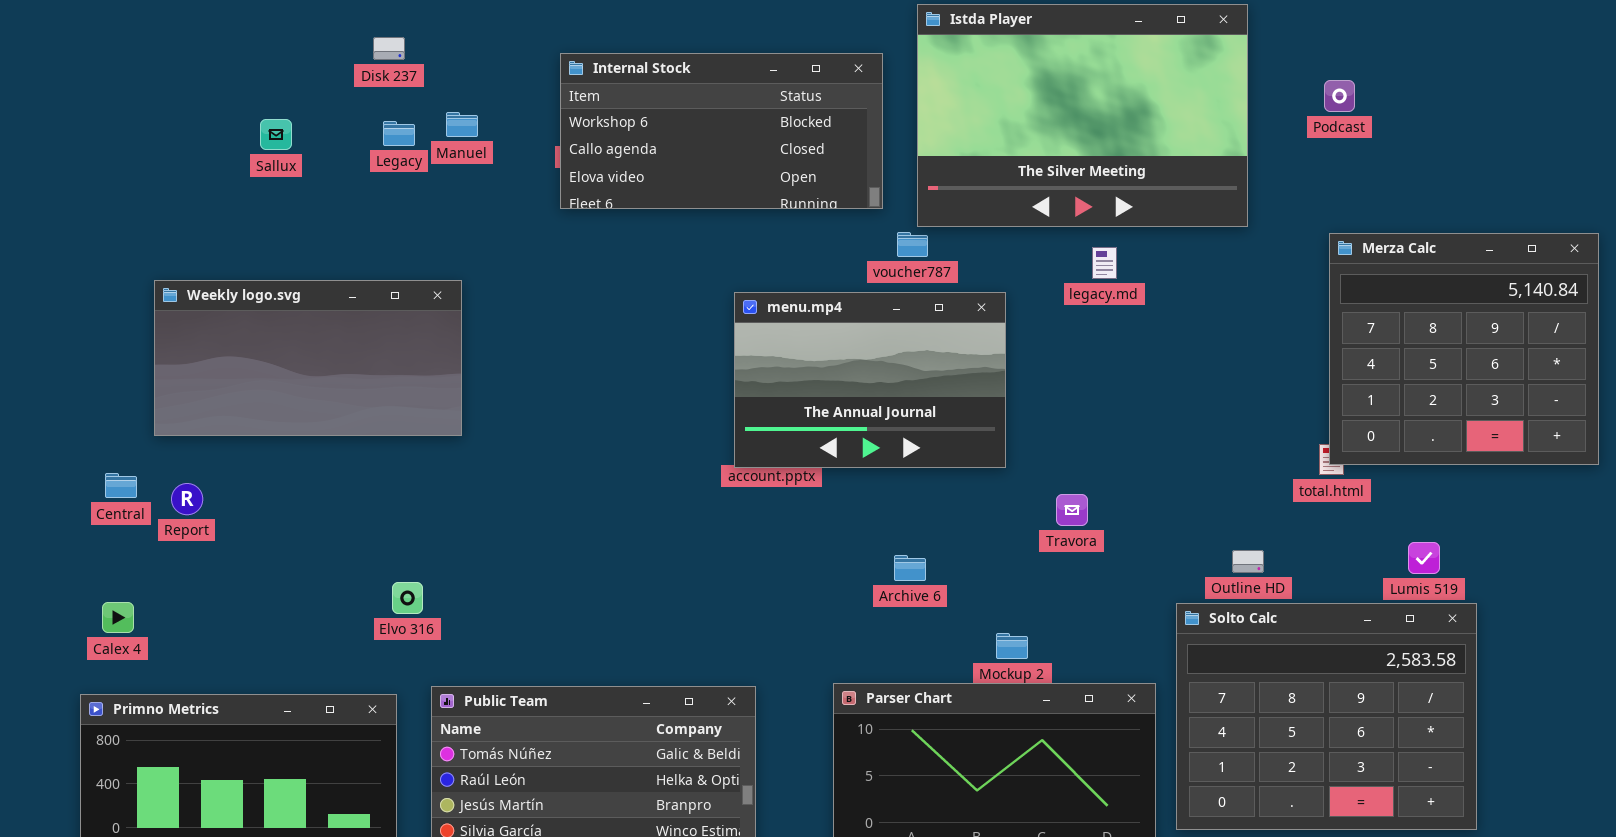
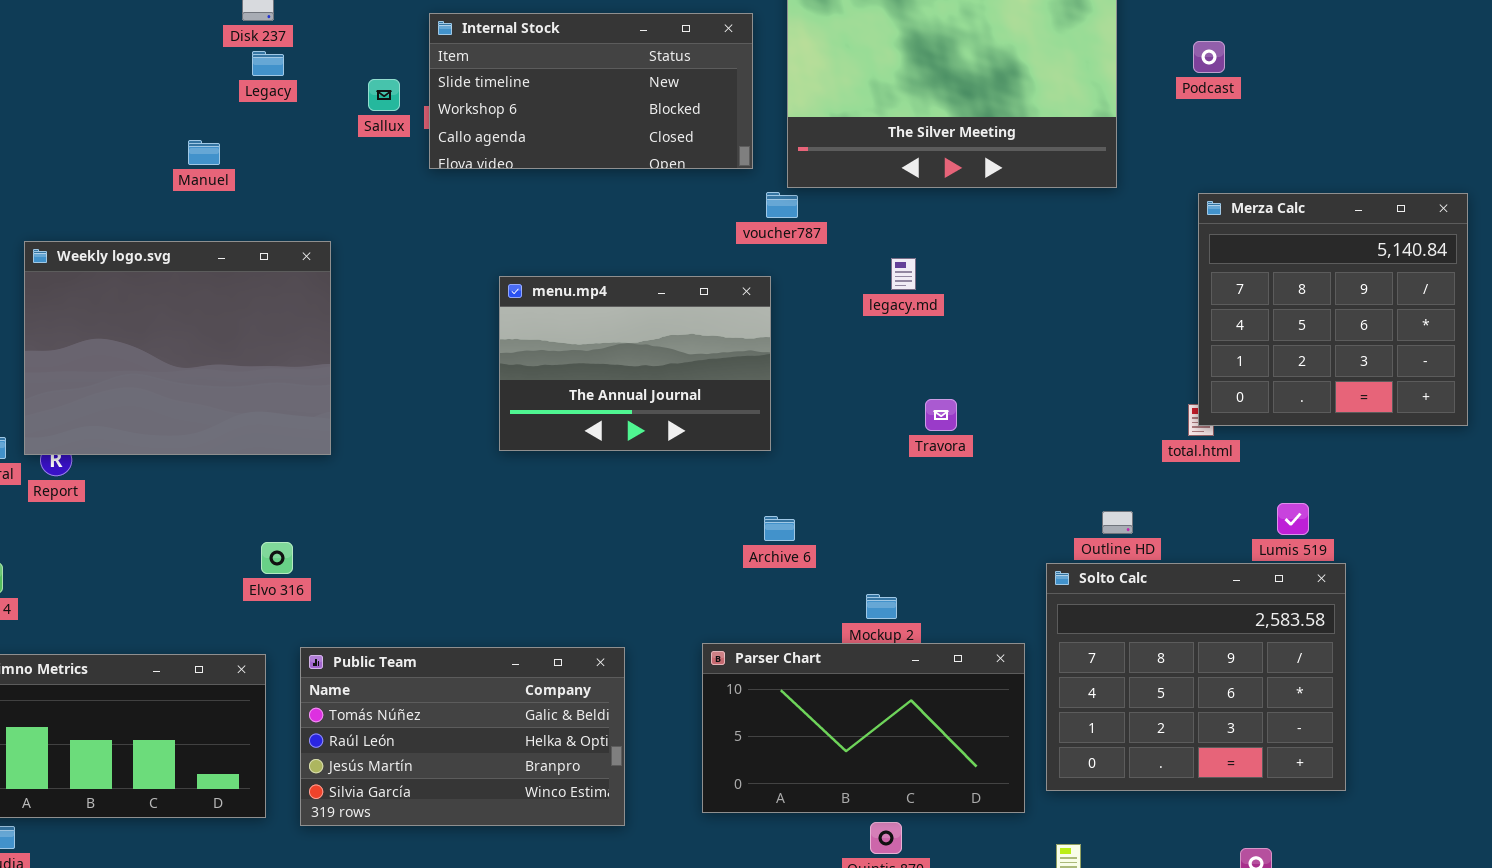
Internal Stock: [560,53,883,209] -> [429,13,753,169], scrolled up 1 row
Manuel: [446,112,478,137] -> [188,140,220,165], moved
Sallux: [260,119,292,150] -> [368,79,400,111], moved
Legacy: [383,121,415,146] -> [252,51,284,76], moved
legacy.md: [1092,247,1117,279] -> [891,258,916,290], moved
Weekly logo.svg: [154,280,462,436] -> [24,241,331,455], resized
menu.mp4: [734,292,1006,468] -> [499,276,771,451], moved
Travora: [1056,494,1088,526] -> [925,399,957,431], moved

